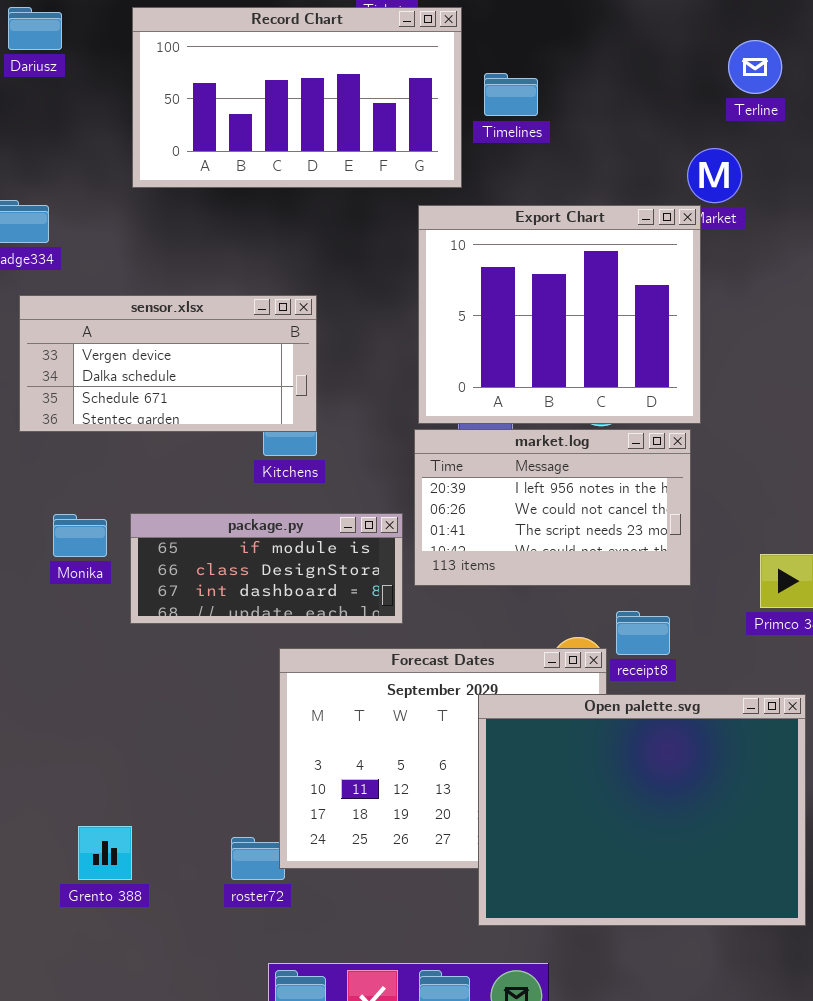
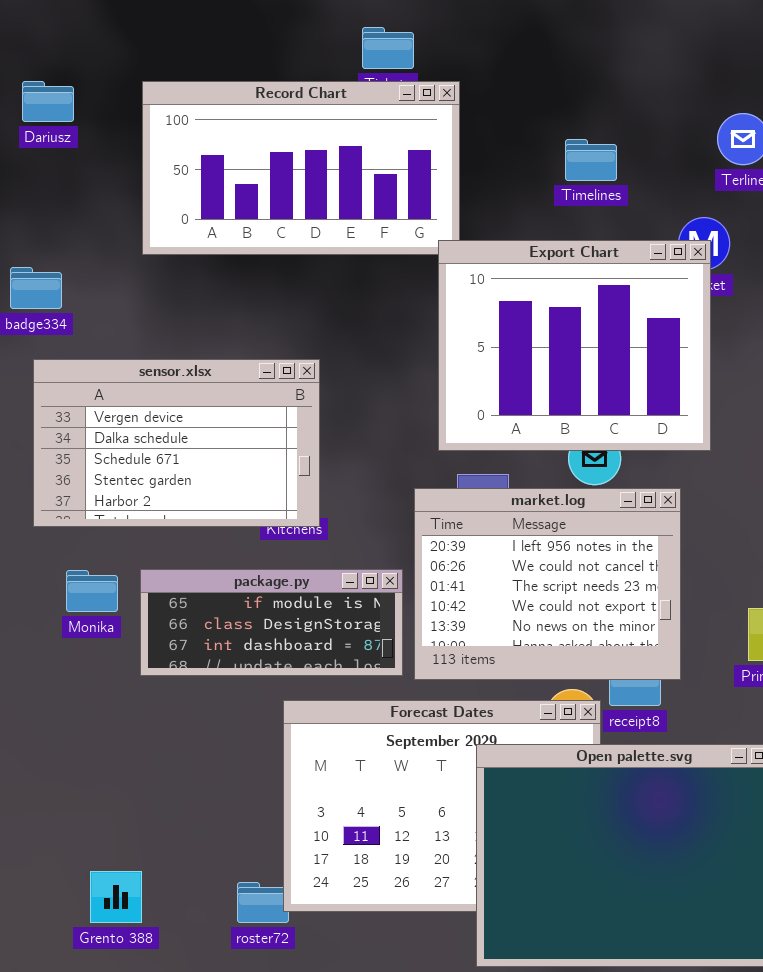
Timelines: [484,73,538,116] -> [565,139,617,181], moved
Export Chart: [418,205,701,424] -> [438,240,711,451], moved
sensor.xlsx: [19,295,317,432] -> [33,359,320,527], resized
market.log: [414,429,691,586] -> [414,488,681,680], resized

